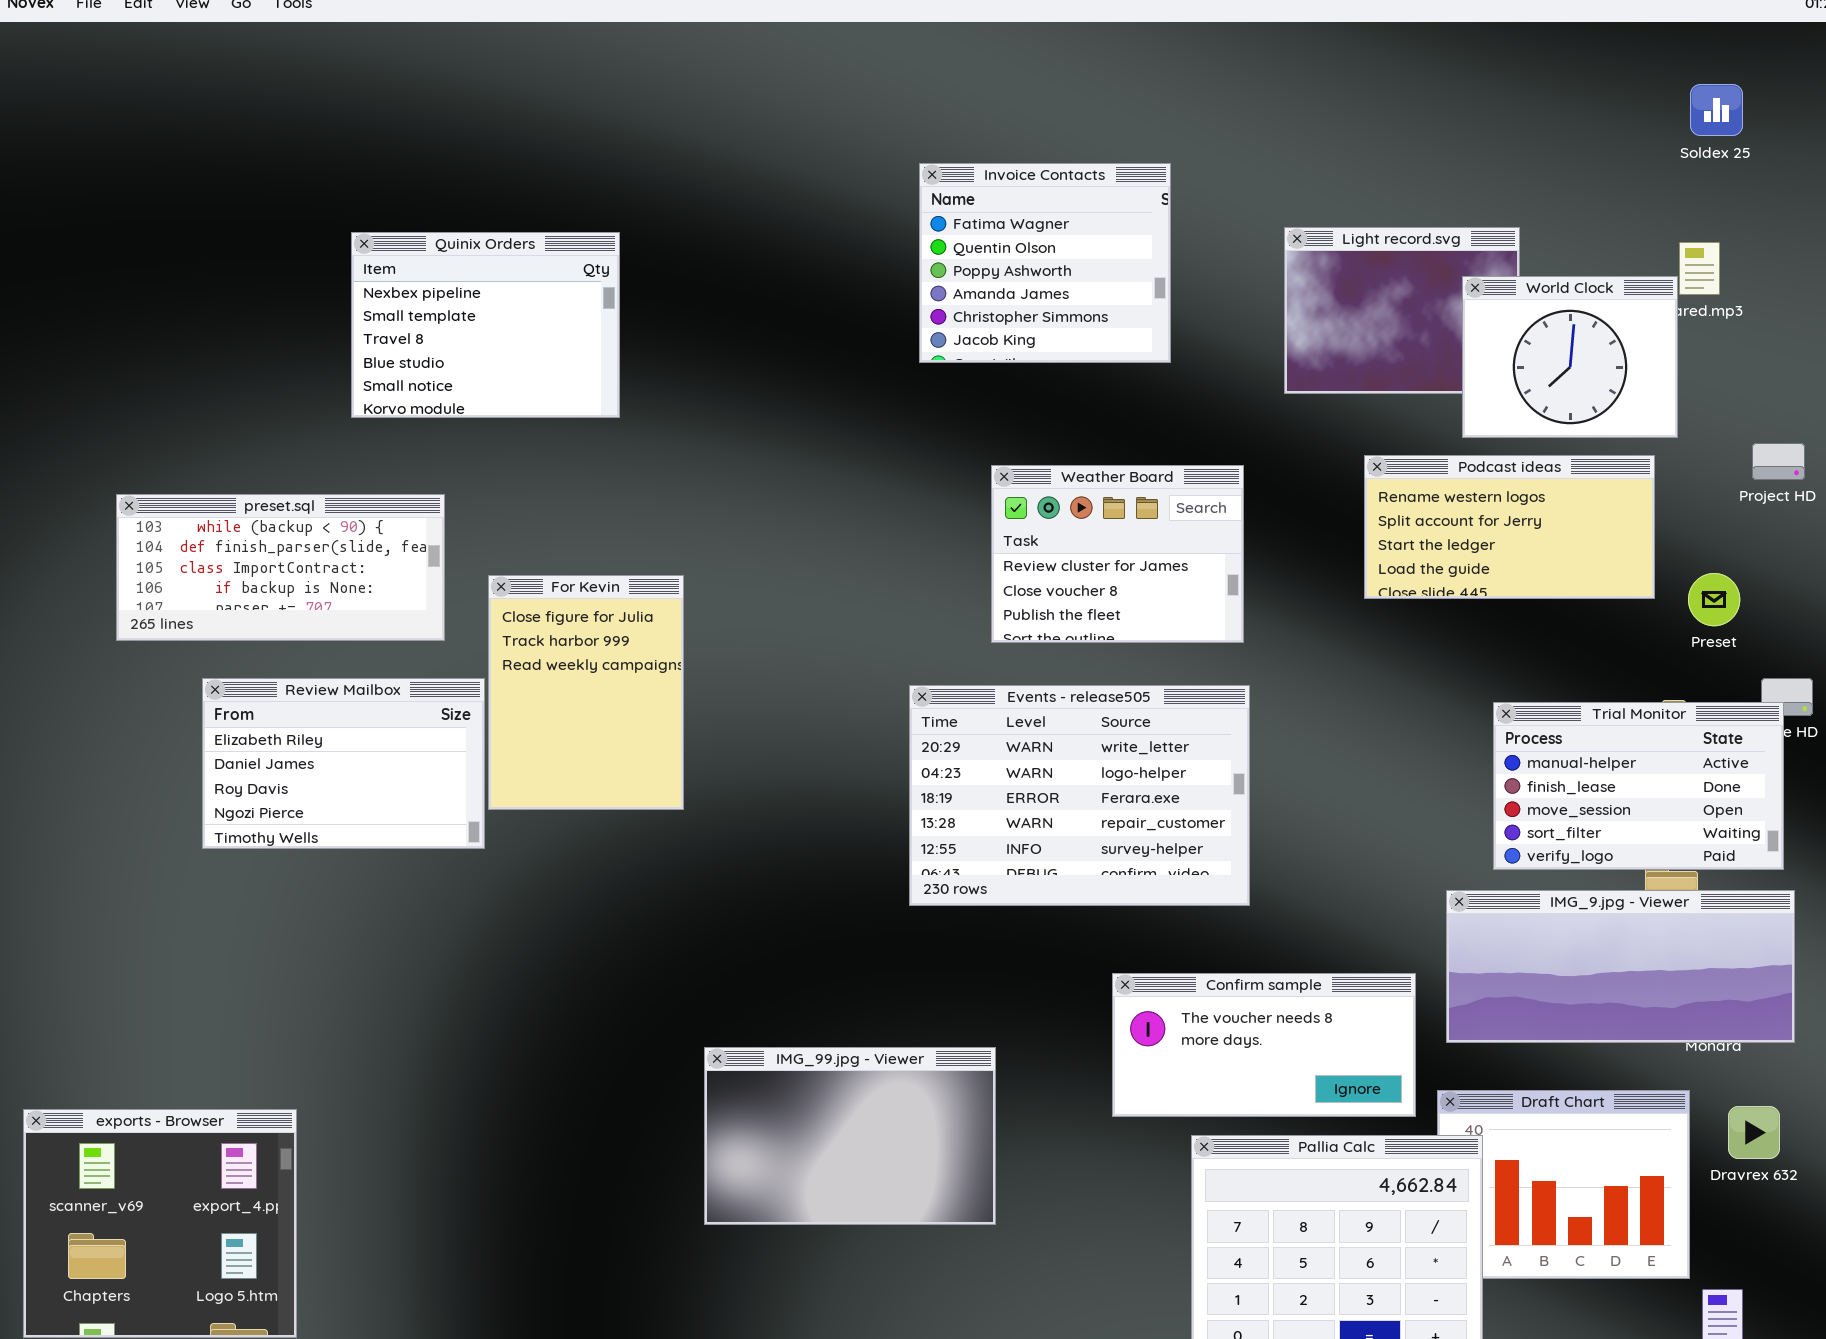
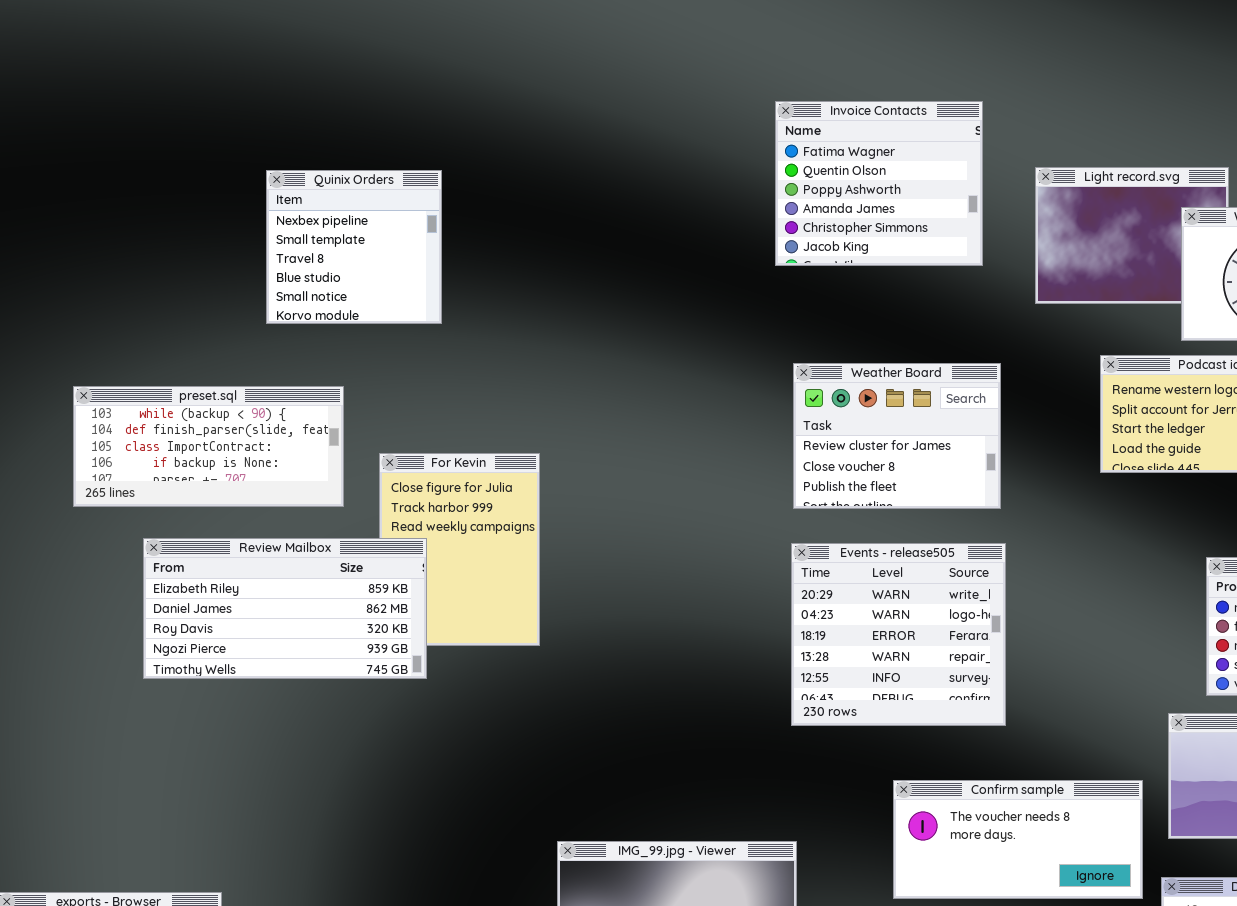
Invoice Contacts: [919,163,1171,363] -> [775,101,983,266], moved
Quinix Orders: [351,232,620,418] -> [266,170,442,324], resized
Review Mailbox: [202,678,485,849] -> [143,538,427,679], resized
Events - release505: [909,685,1250,906] -> [791,543,1006,726], resized

